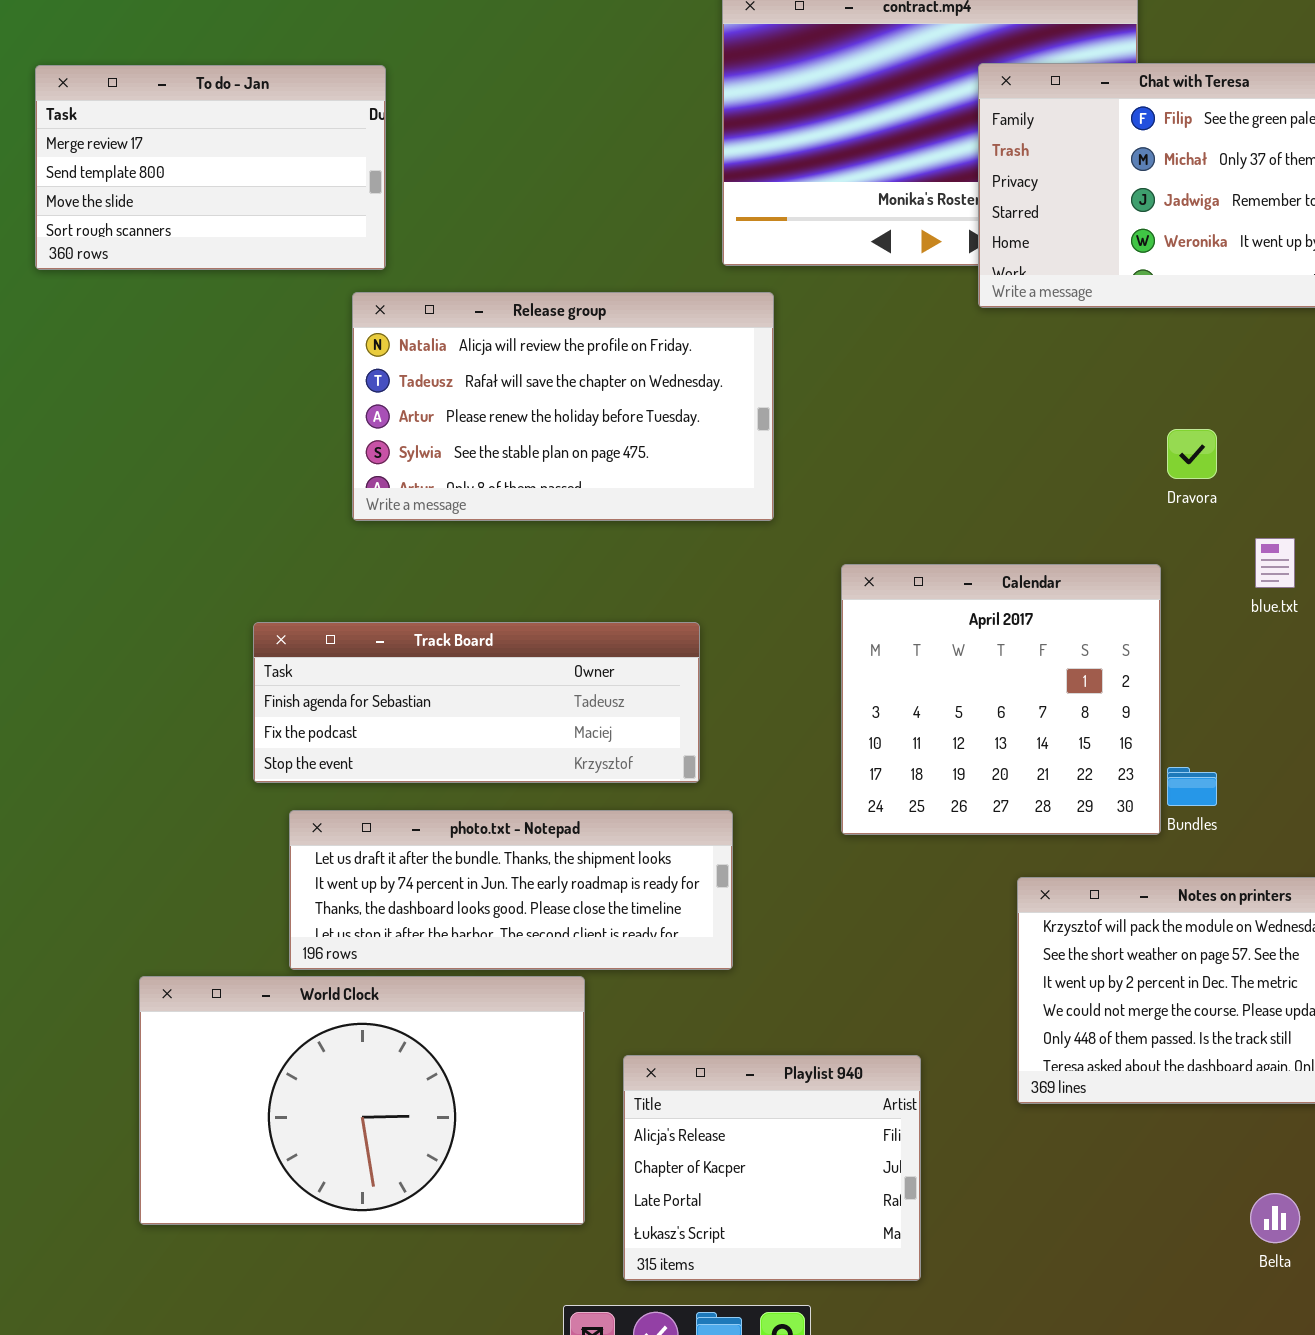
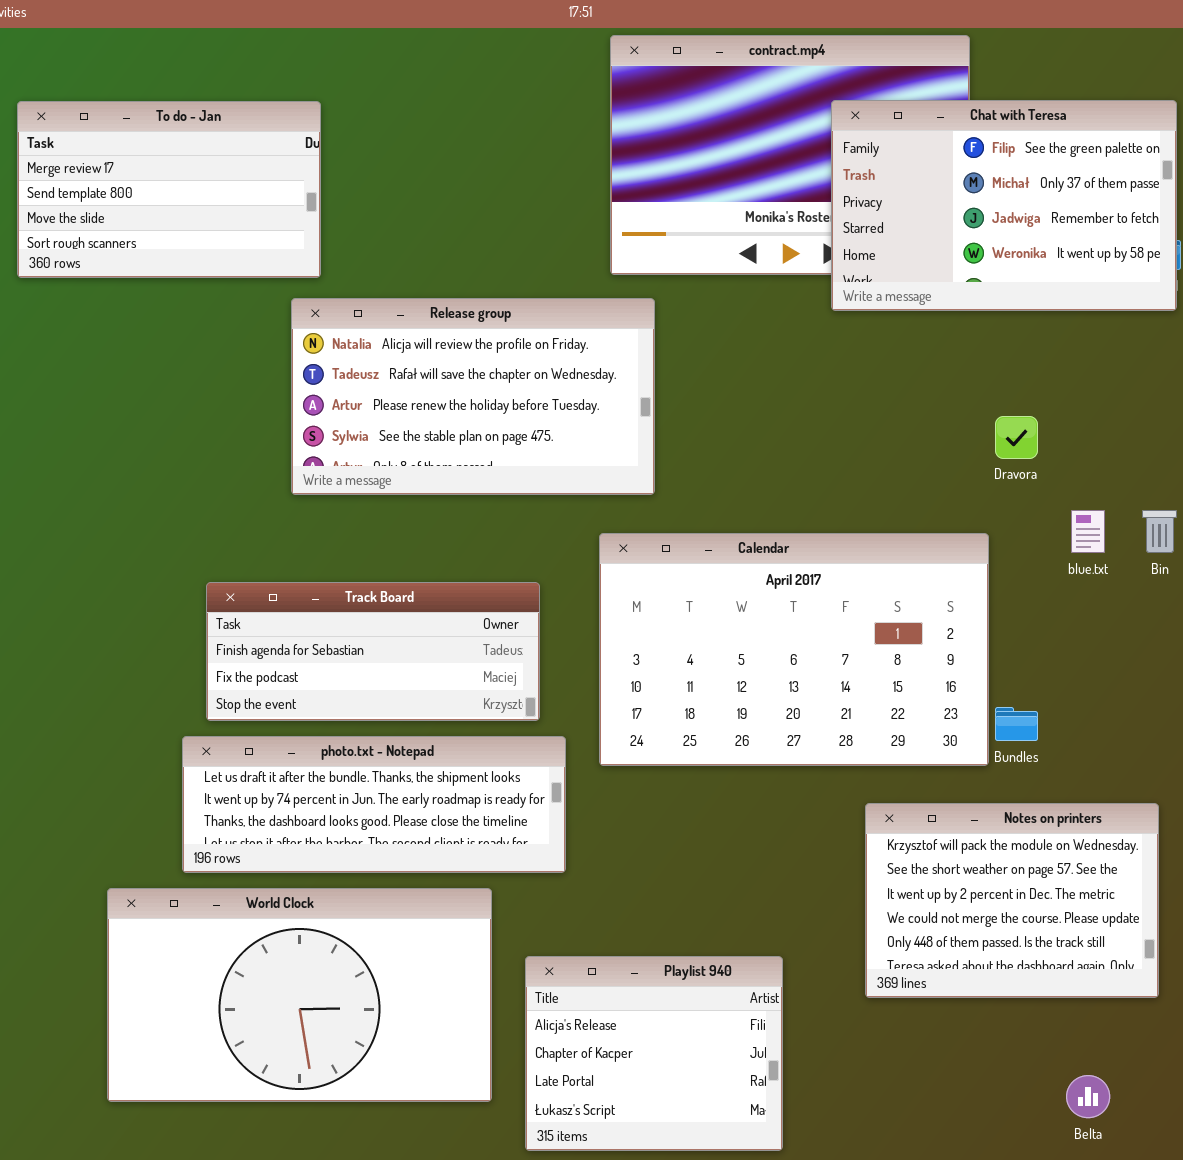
Calendar: [841,564,1161,835] -> [599,533,989,766], resized
Track Board: [253,622,700,783] -> [206,582,540,721], resized
photo.txt - Notepad: [289,810,733,970] -> [182,736,566,873], moved

